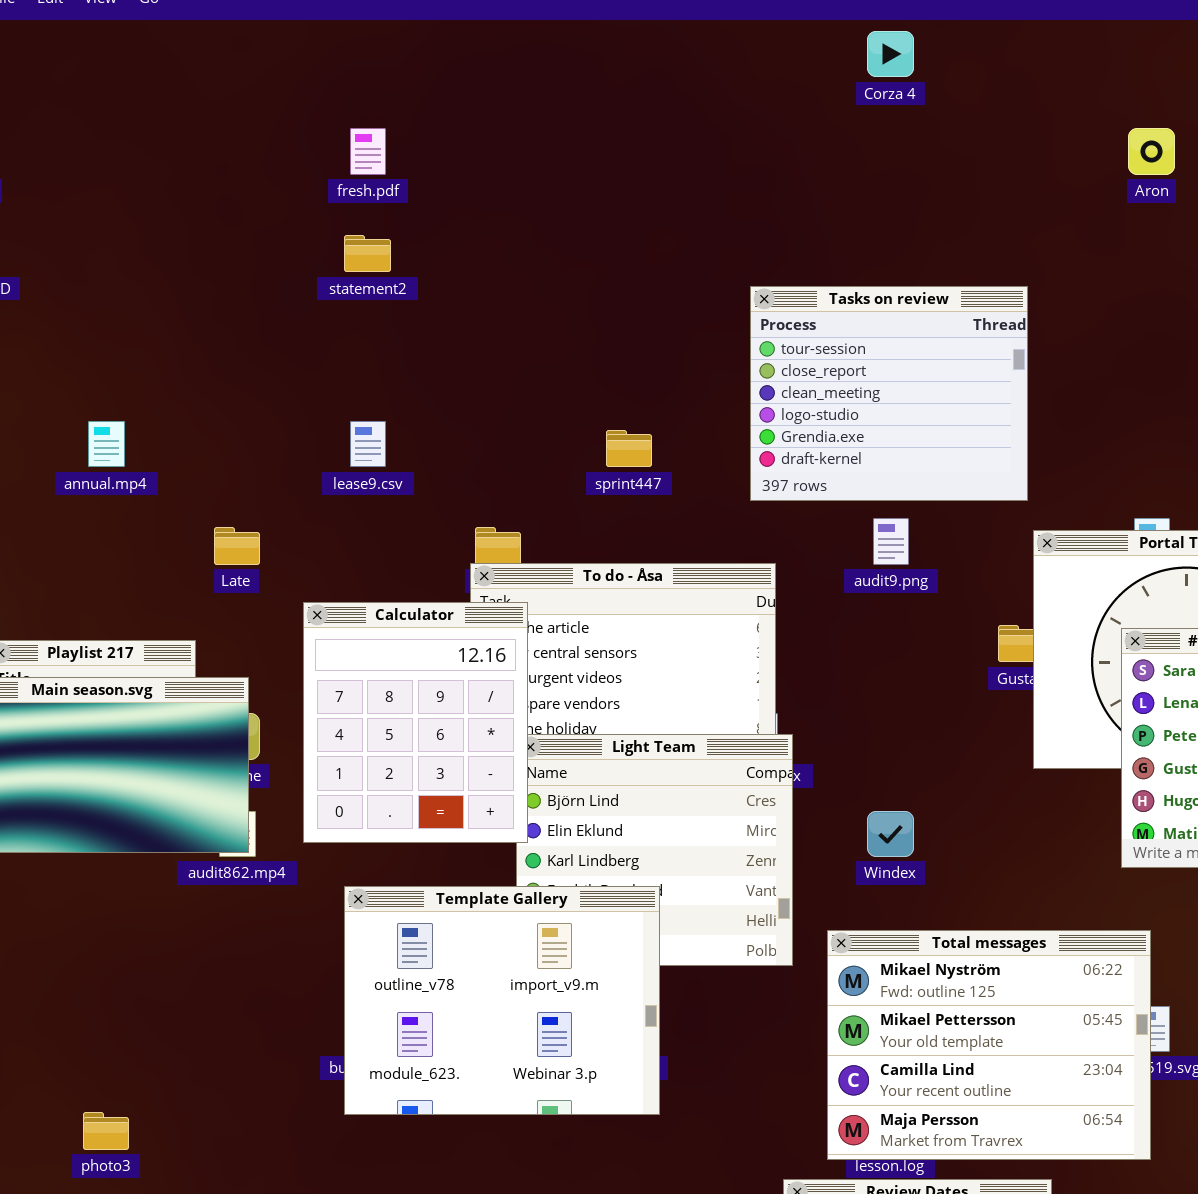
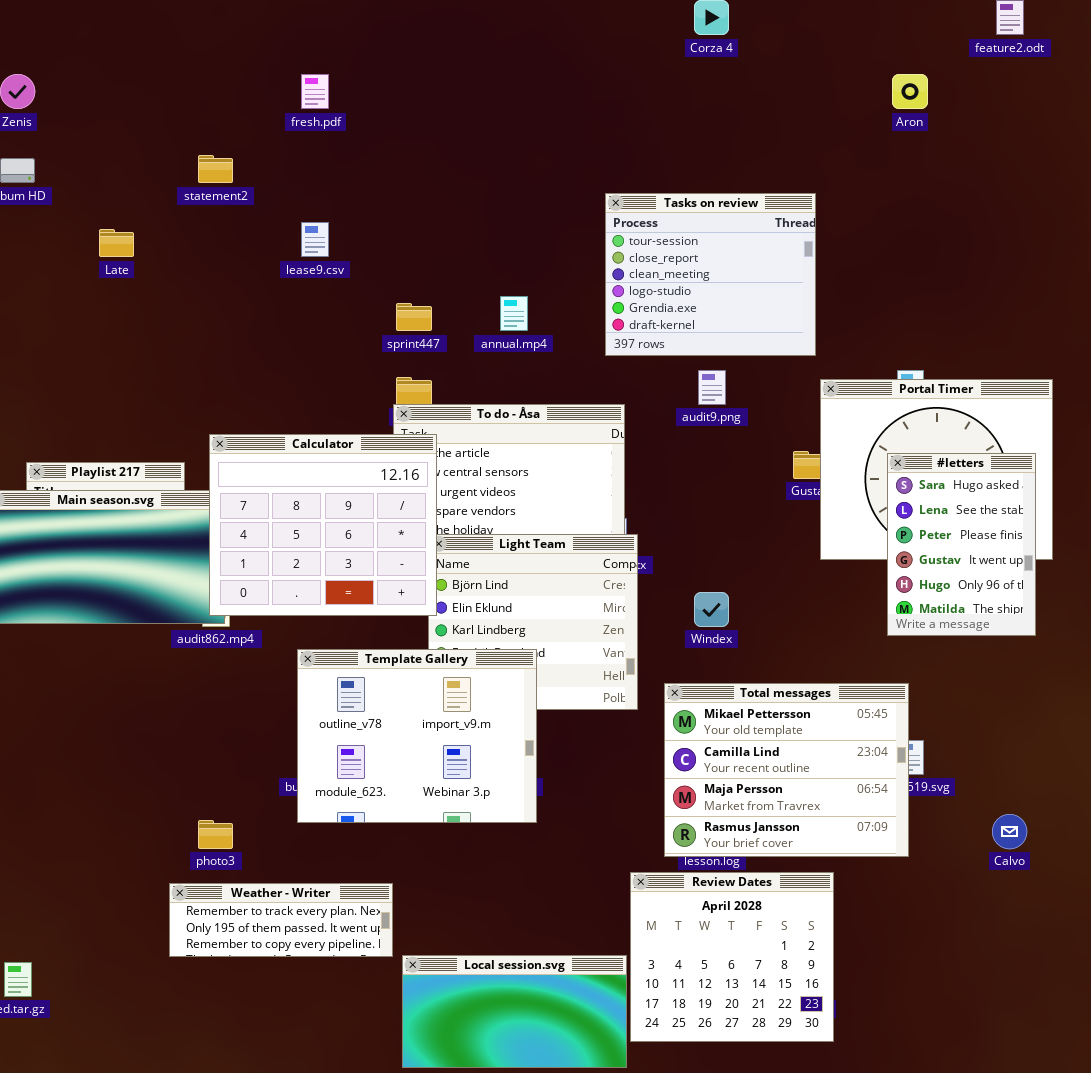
statement2: [344,235,391,272] -> [198,155,233,183], moved
annual.mp4: [88,421,125,467] -> [500,296,528,331], moved
lease9.csv: [350,421,386,467] -> [301,222,329,257], moved
sprint447: [606,430,652,467] -> [396,303,432,331], moved
Late: [214,527,260,565] -> [99,229,134,257], moved
Calculator: [303,602,528,843] -> [209,434,437,616], resized
Total messages: [827,930,1151,1160] -> [664,683,909,857], scrolled down 1 row
photo3: [83,1112,129,1150] -> [198,820,233,849], moved

